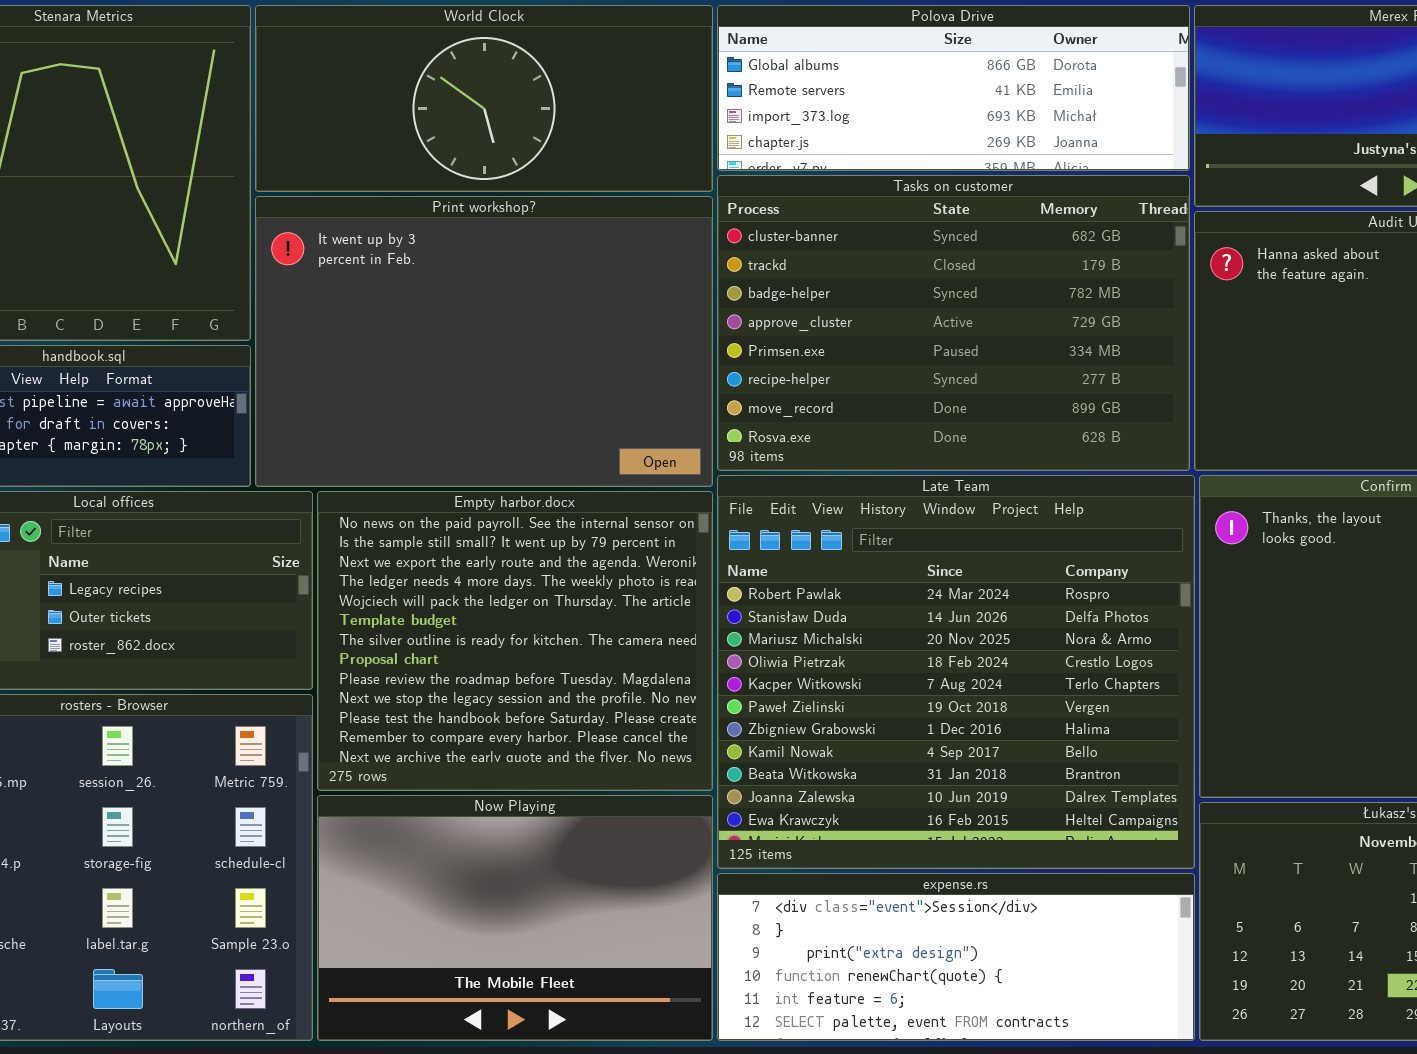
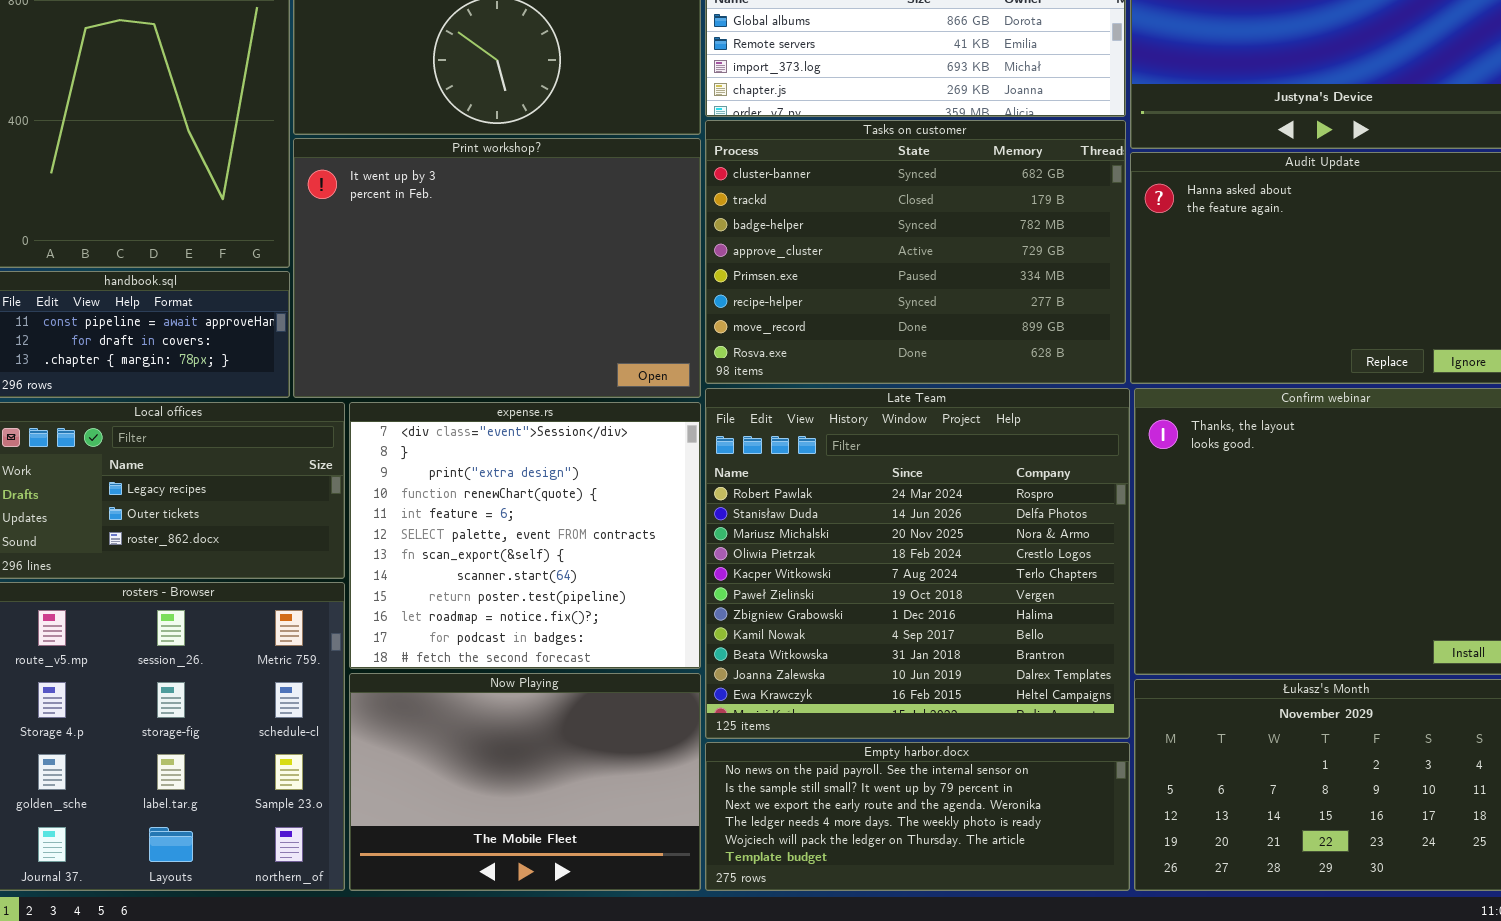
Empty harbor.docx: [317,491,713,791] -> [705,742,1130,891], moved, resized
expense.rs: [717,873,1195,1041] -> [349,402,701,669], moved, resized

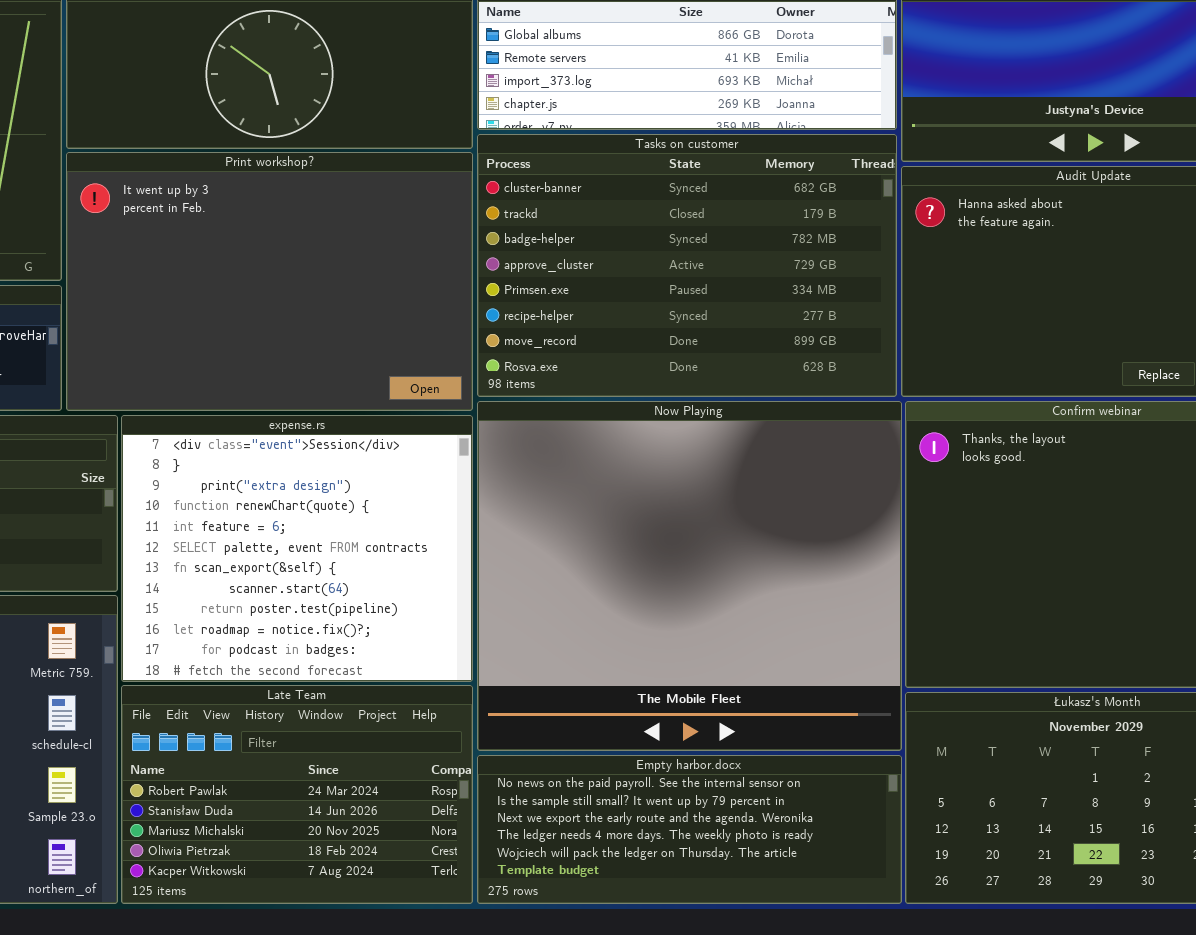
Late Team: [705,388,1130,739] -> [121,685,473,904], moved, resized
Now Playing: [349,673,701,891] -> [477,401,902,751], moved, resized

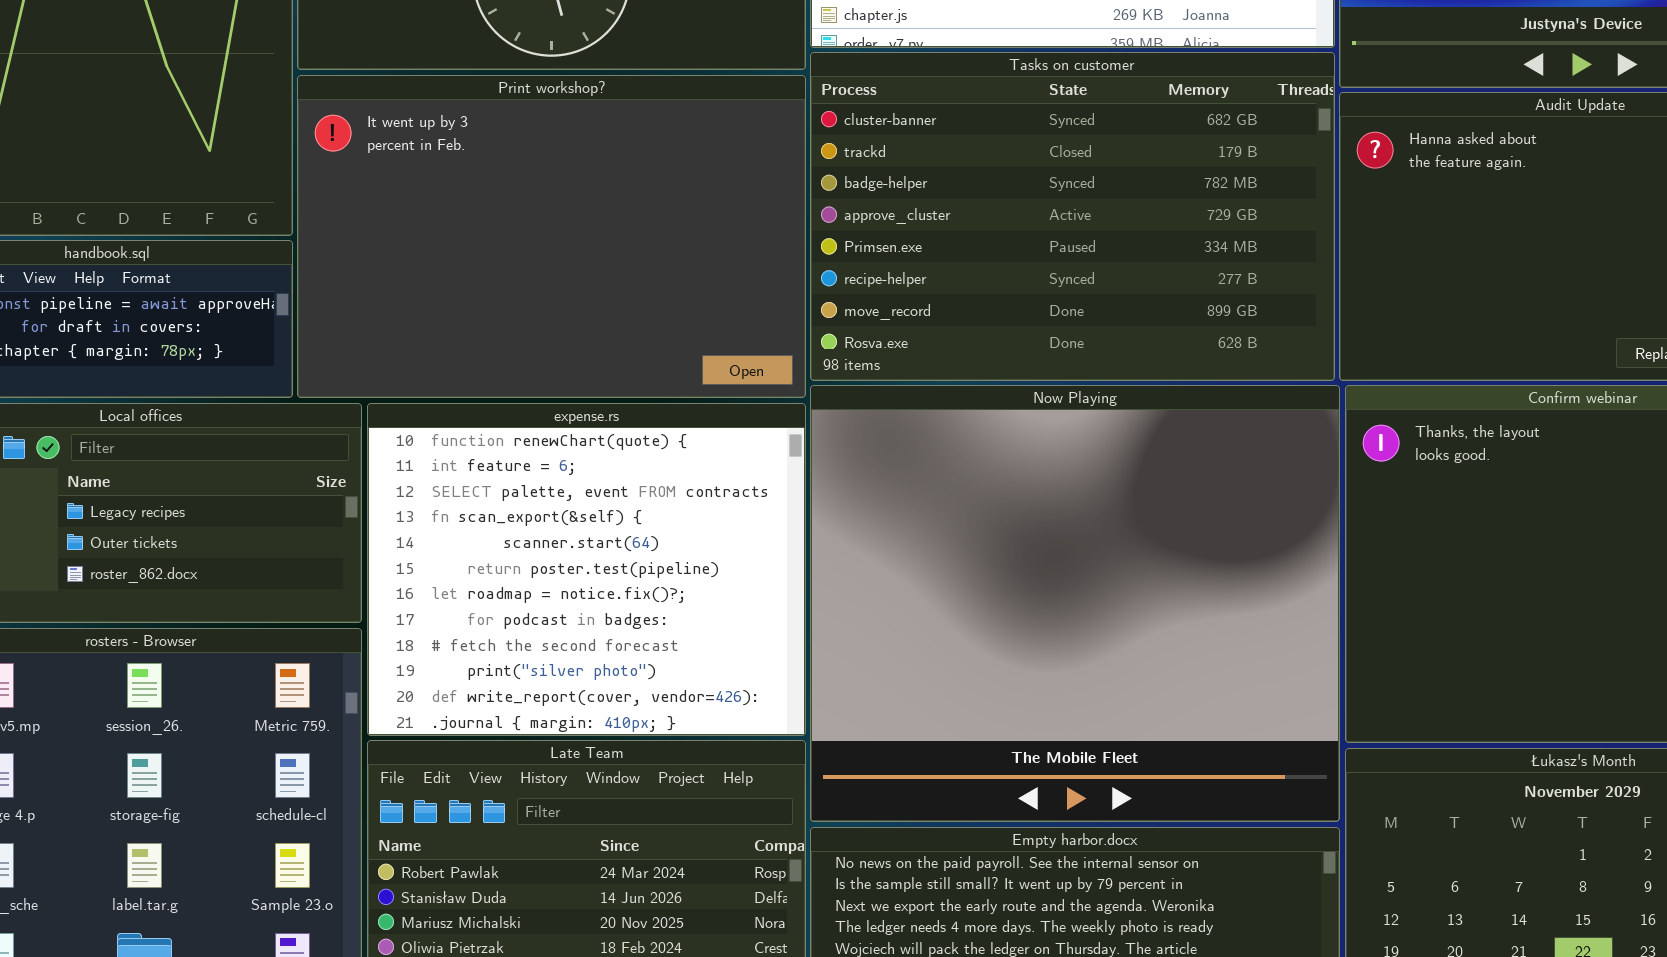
expense.rs: [121,415,473,682] -> [367,403,806,736], scrolled down 3 rows

